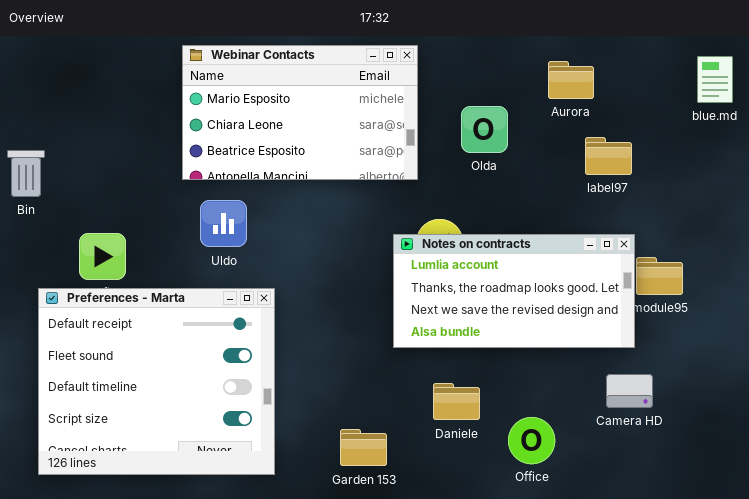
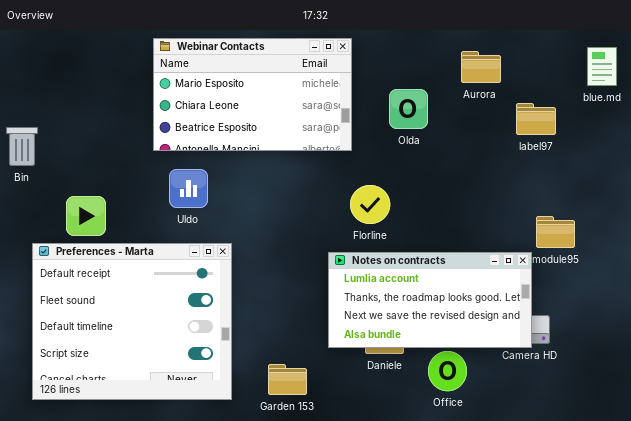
label97: [585,137,632,175] -> [516,103,556,135], moved
Notes on contracts: [393,234,635,348] -> [328,252,532,348], moved
Garden 153: [340,429,387,466] -> [268,364,307,395], moved

